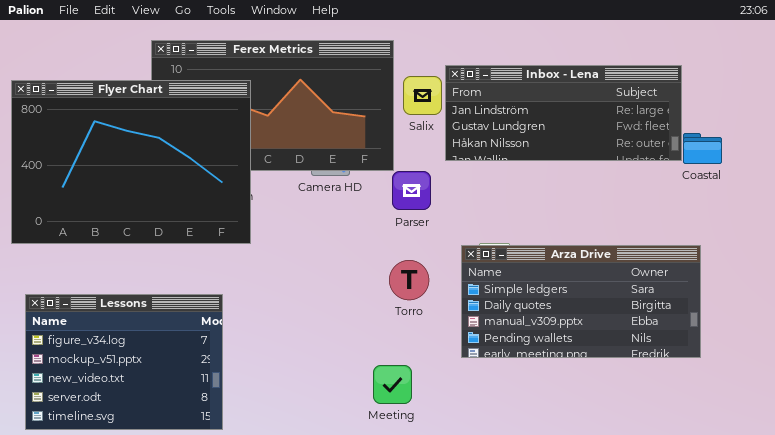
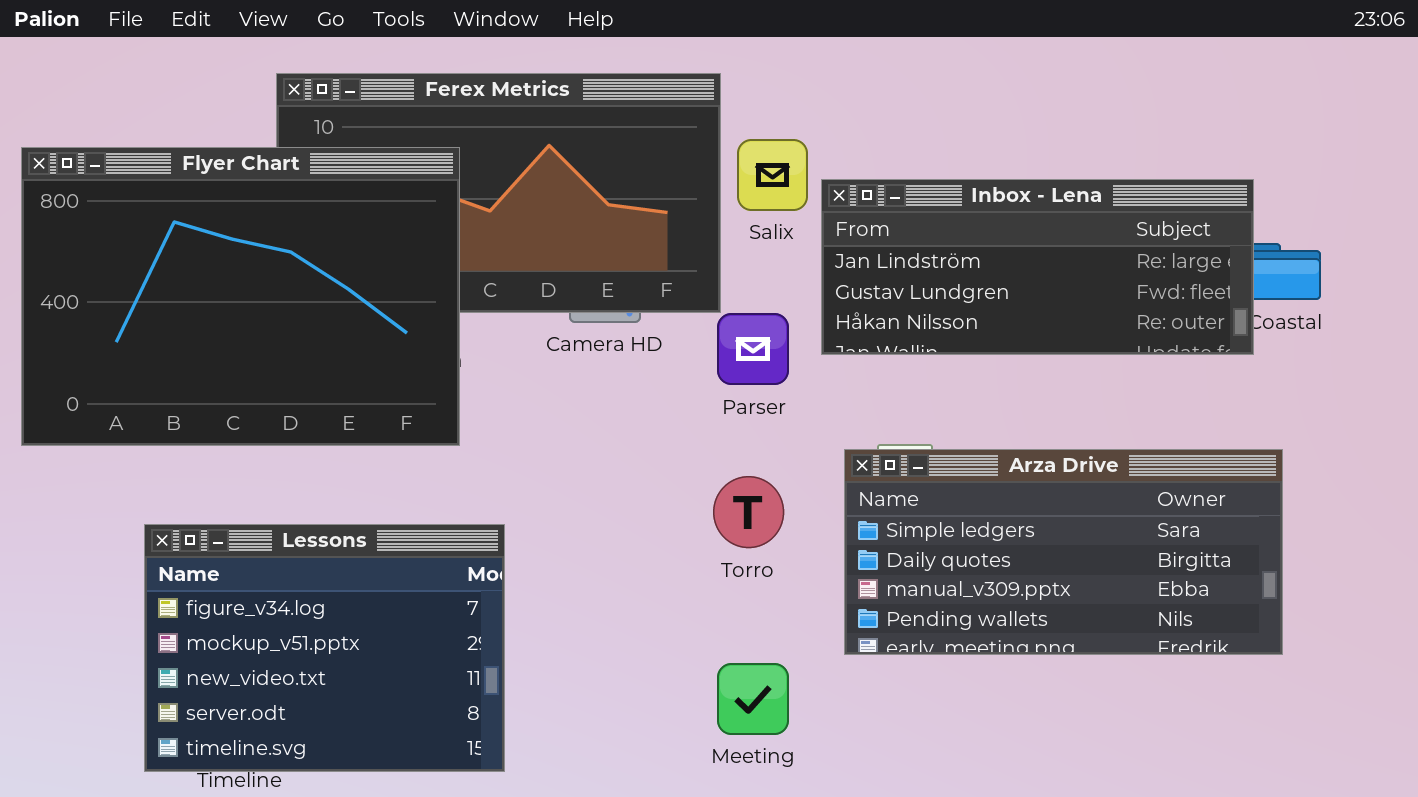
Inbox - Lena: [445,65,682,161] -> [821,179,1254,355], moved
Lessons: [25,294,223,430] -> [144,524,505,772], moved
Meeting: [373,365,412,404] -> [717,663,789,735], moved

